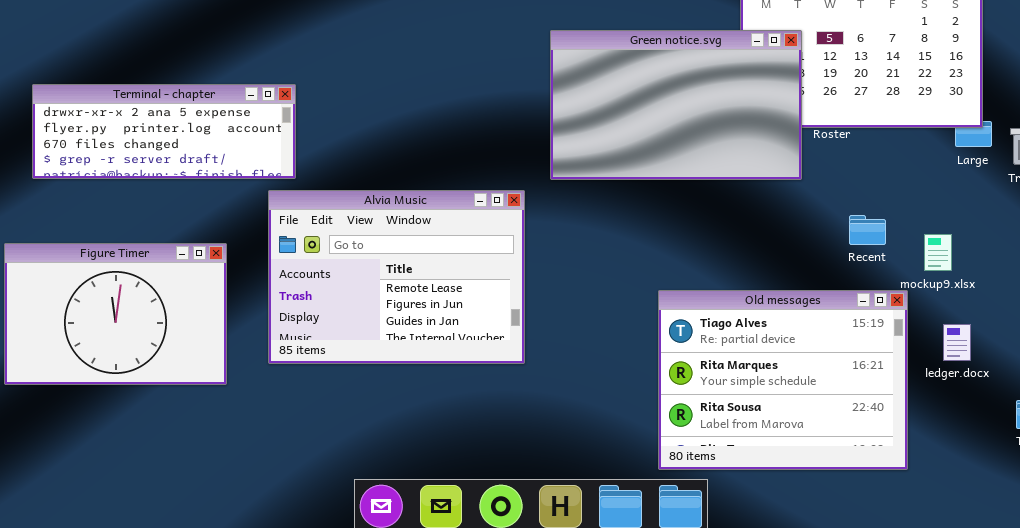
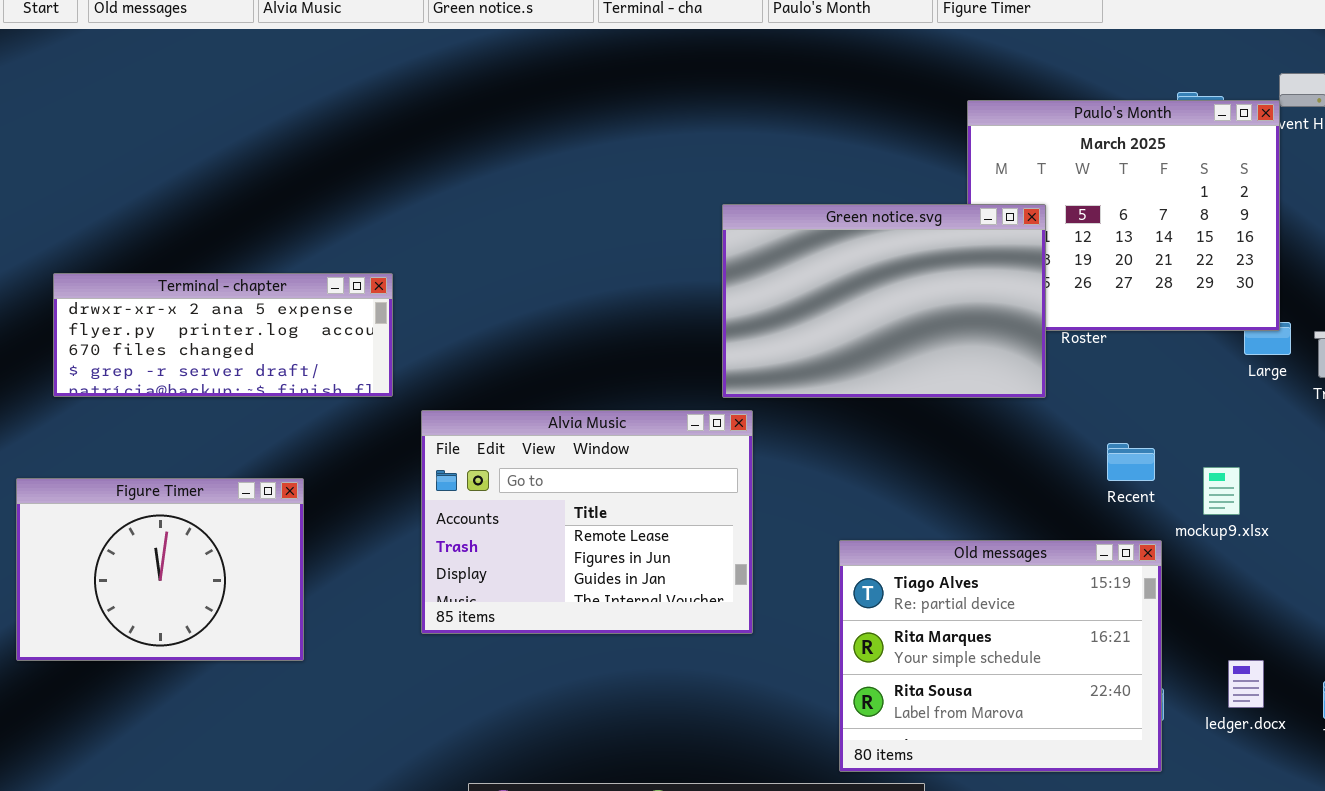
Alvia Music: [268,190,525,364] -> [421,410,753,634], moved
Old messages: [658,290,908,470] -> [839,540,1162,772], moved
ledger.docx: [943,324,971,361] -> [1228,660,1264,708], moved

